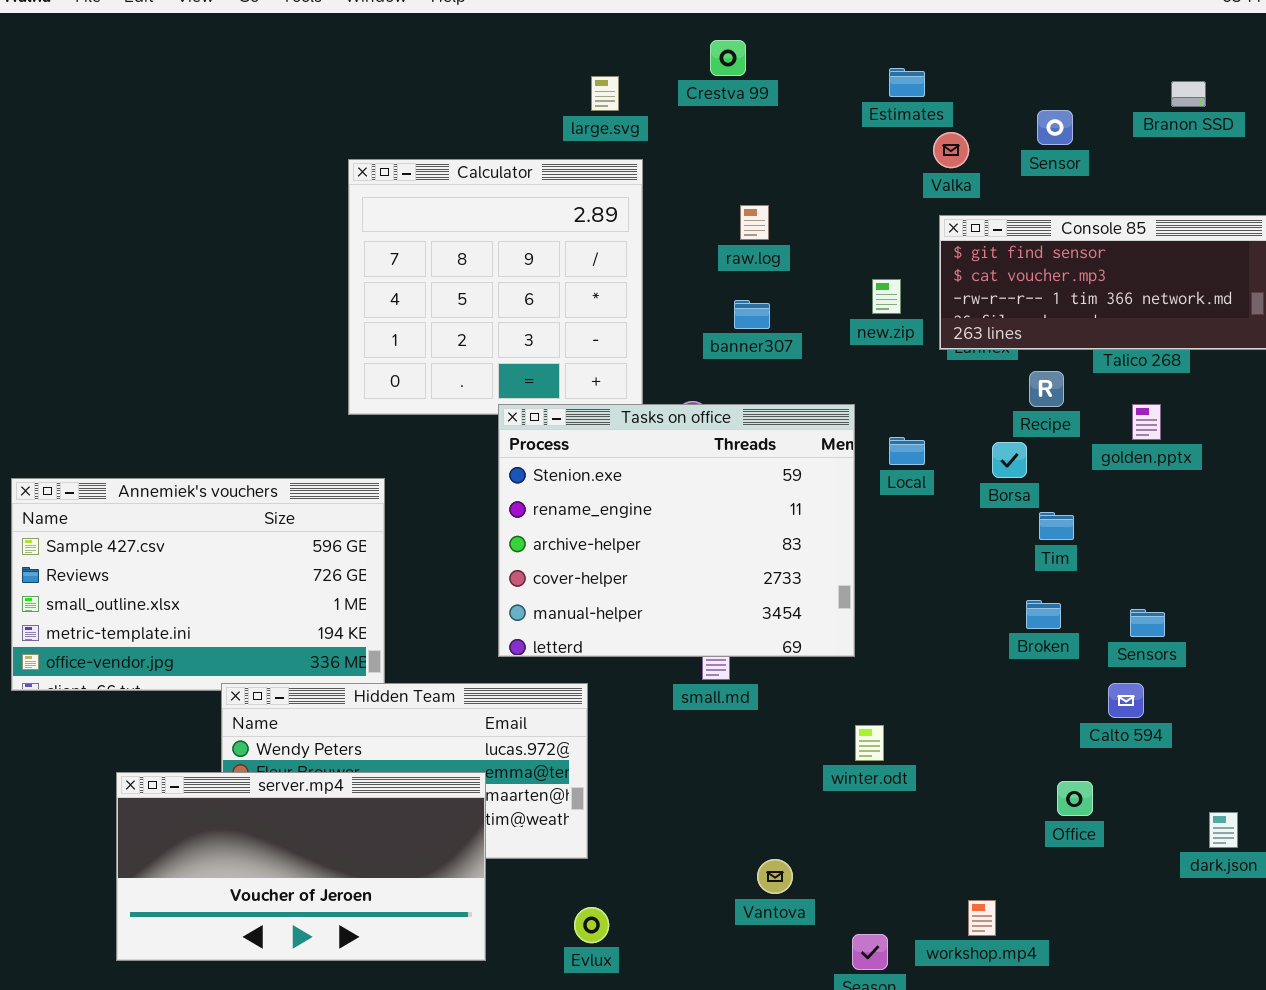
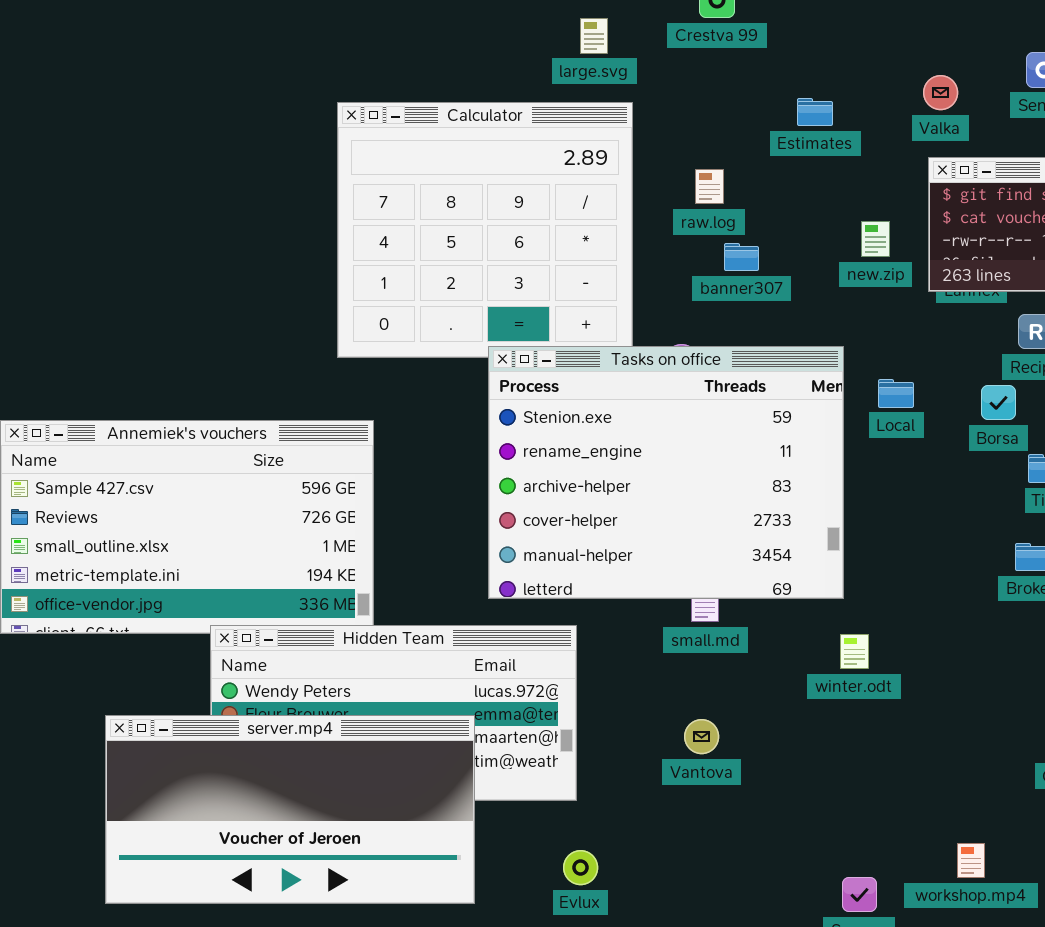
Estimates: [889,68,925,97] -> [797,98,833,126], moved
raw.log: [740,205,769,240] -> [695,169,724,204], moved
winter.odt: [855,725,884,761] -> [840,634,869,669], moved
Vantova: [757,859,793,894] -> [684,719,719,754], moved

